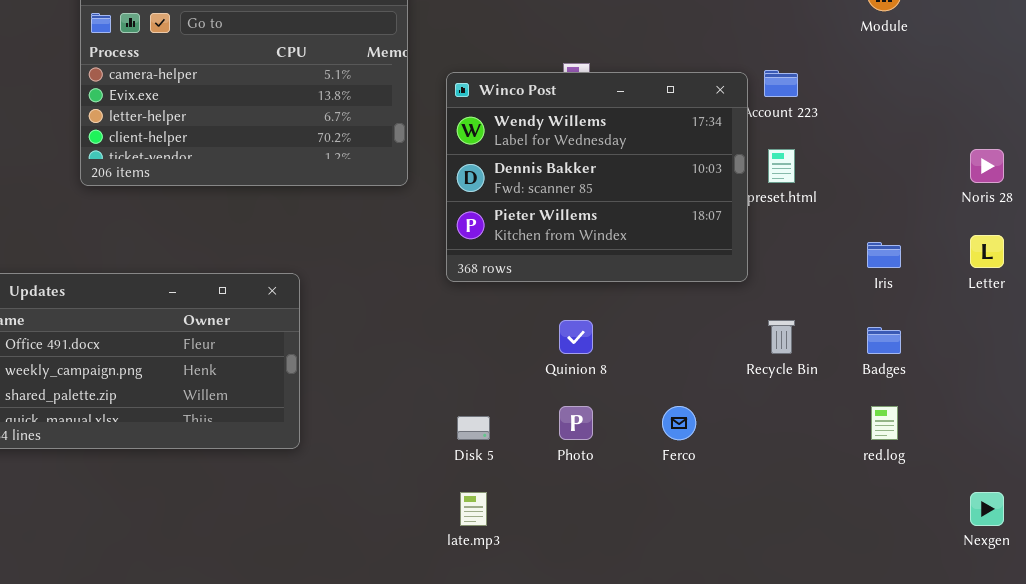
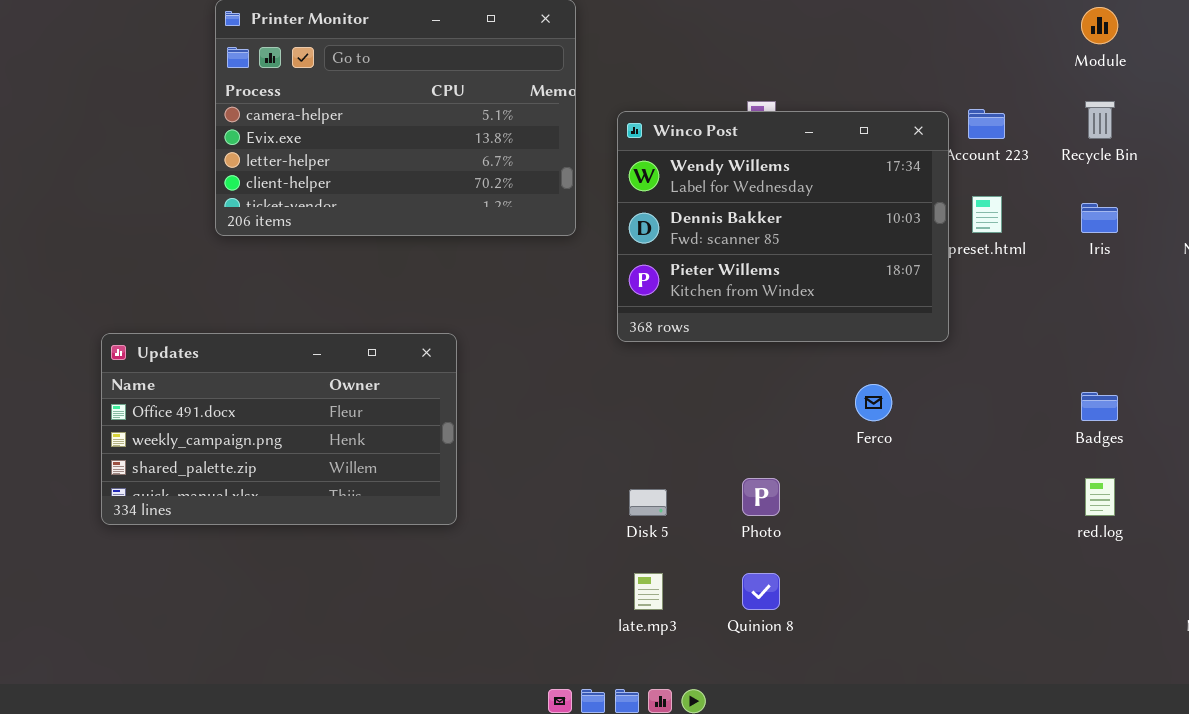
Iris: [867,242,901,268] -> [1081,203,1118,233], moved
Quinion 8: [559,320,593,354] -> [742,573,780,610], moved
Recycle Bin: [768,320,795,354] -> [1085,101,1115,139], moved
Ferco: [662,406,696,440] -> [855,384,892,421], moved

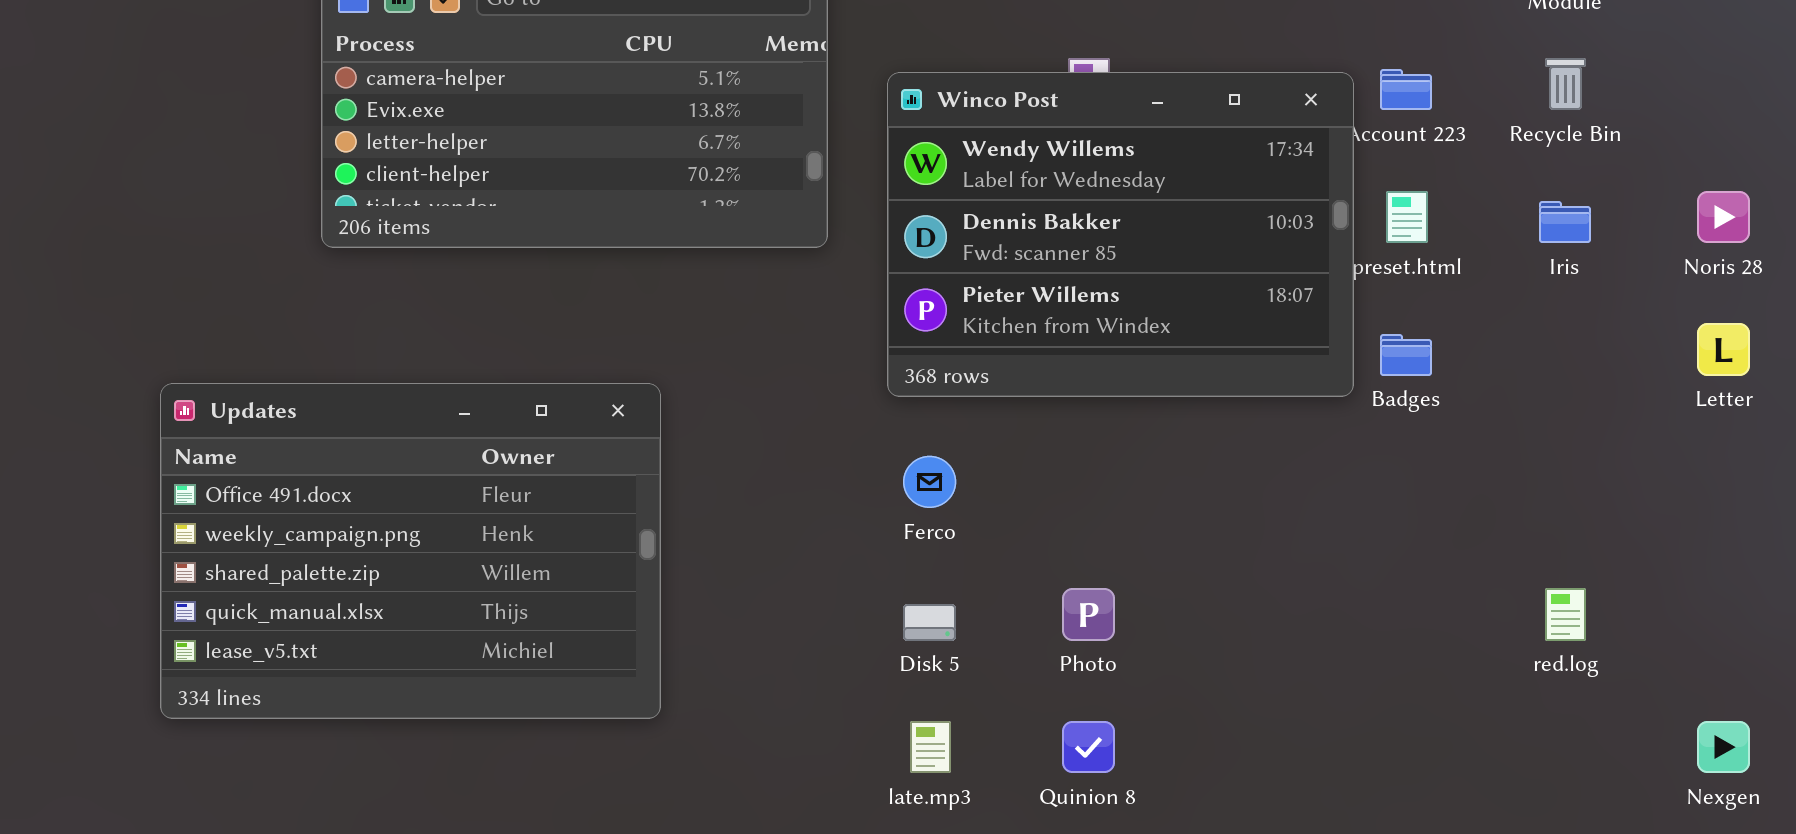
Updates: [101,333,457,525] -> [160,383,661,719], resized
Ferco: [855,384,892,421] -> [903,456,956,508], moved
Badges: [1081,392,1118,421] -> [1380,334,1432,376], moved

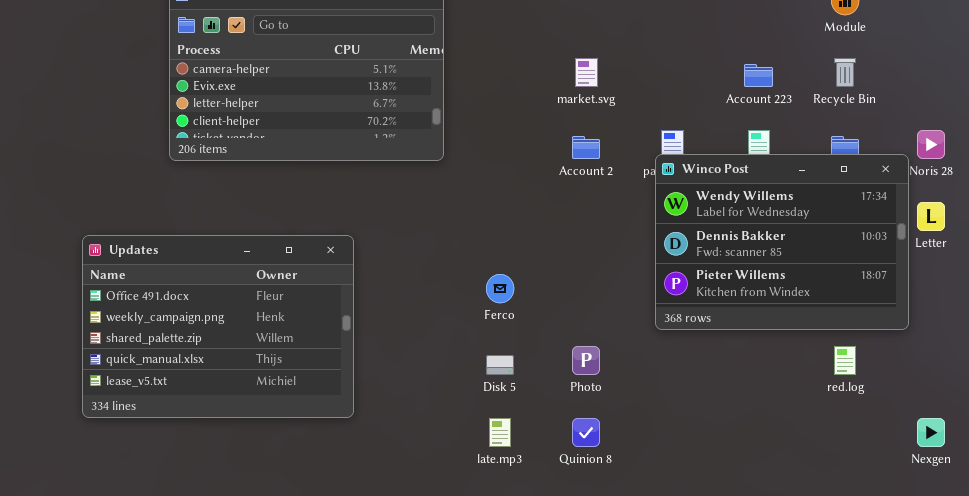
Winco Post: [887,72,1354,397] -> [655,154,909,330], moved

